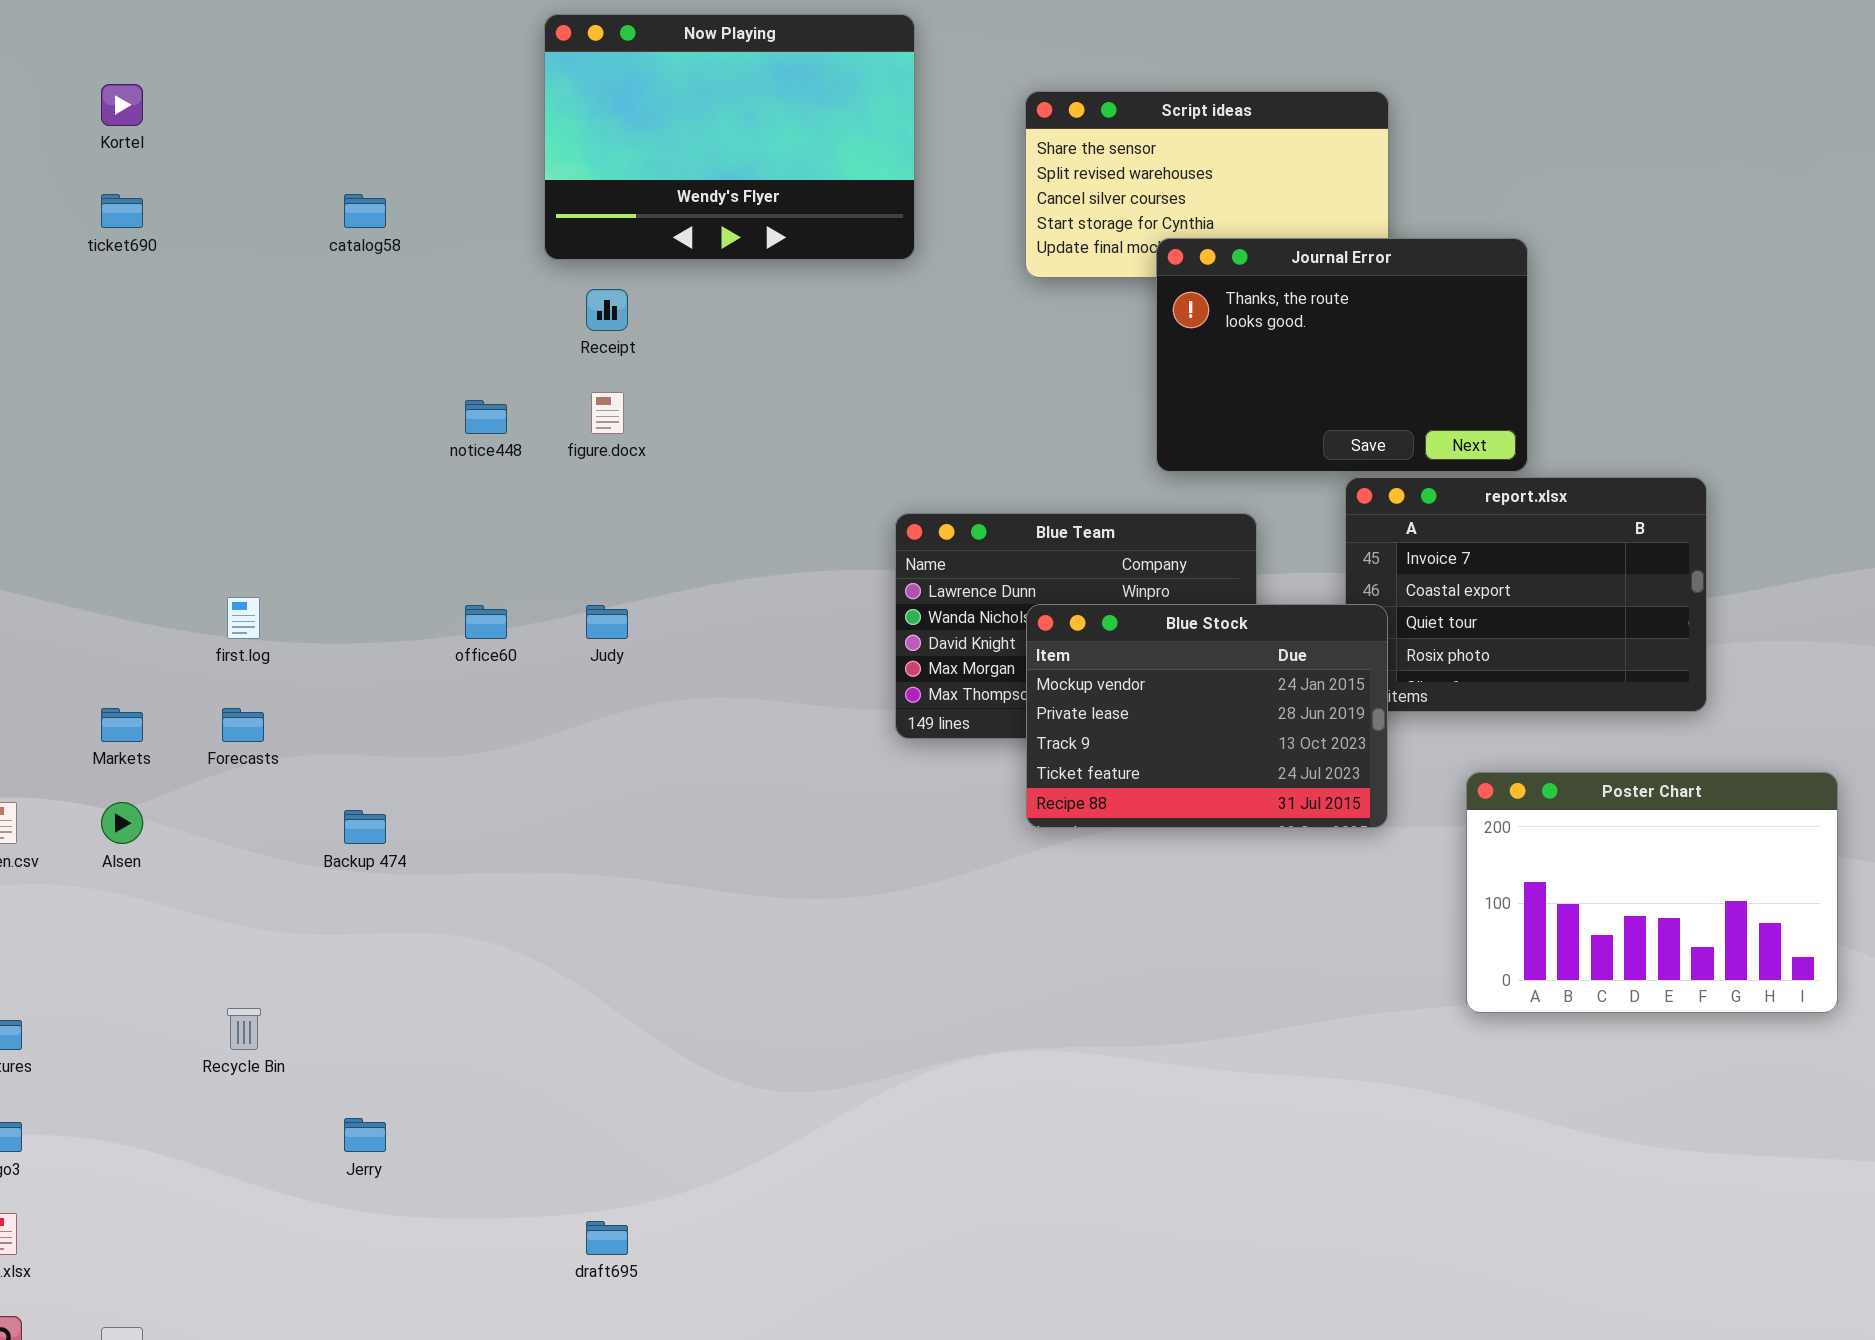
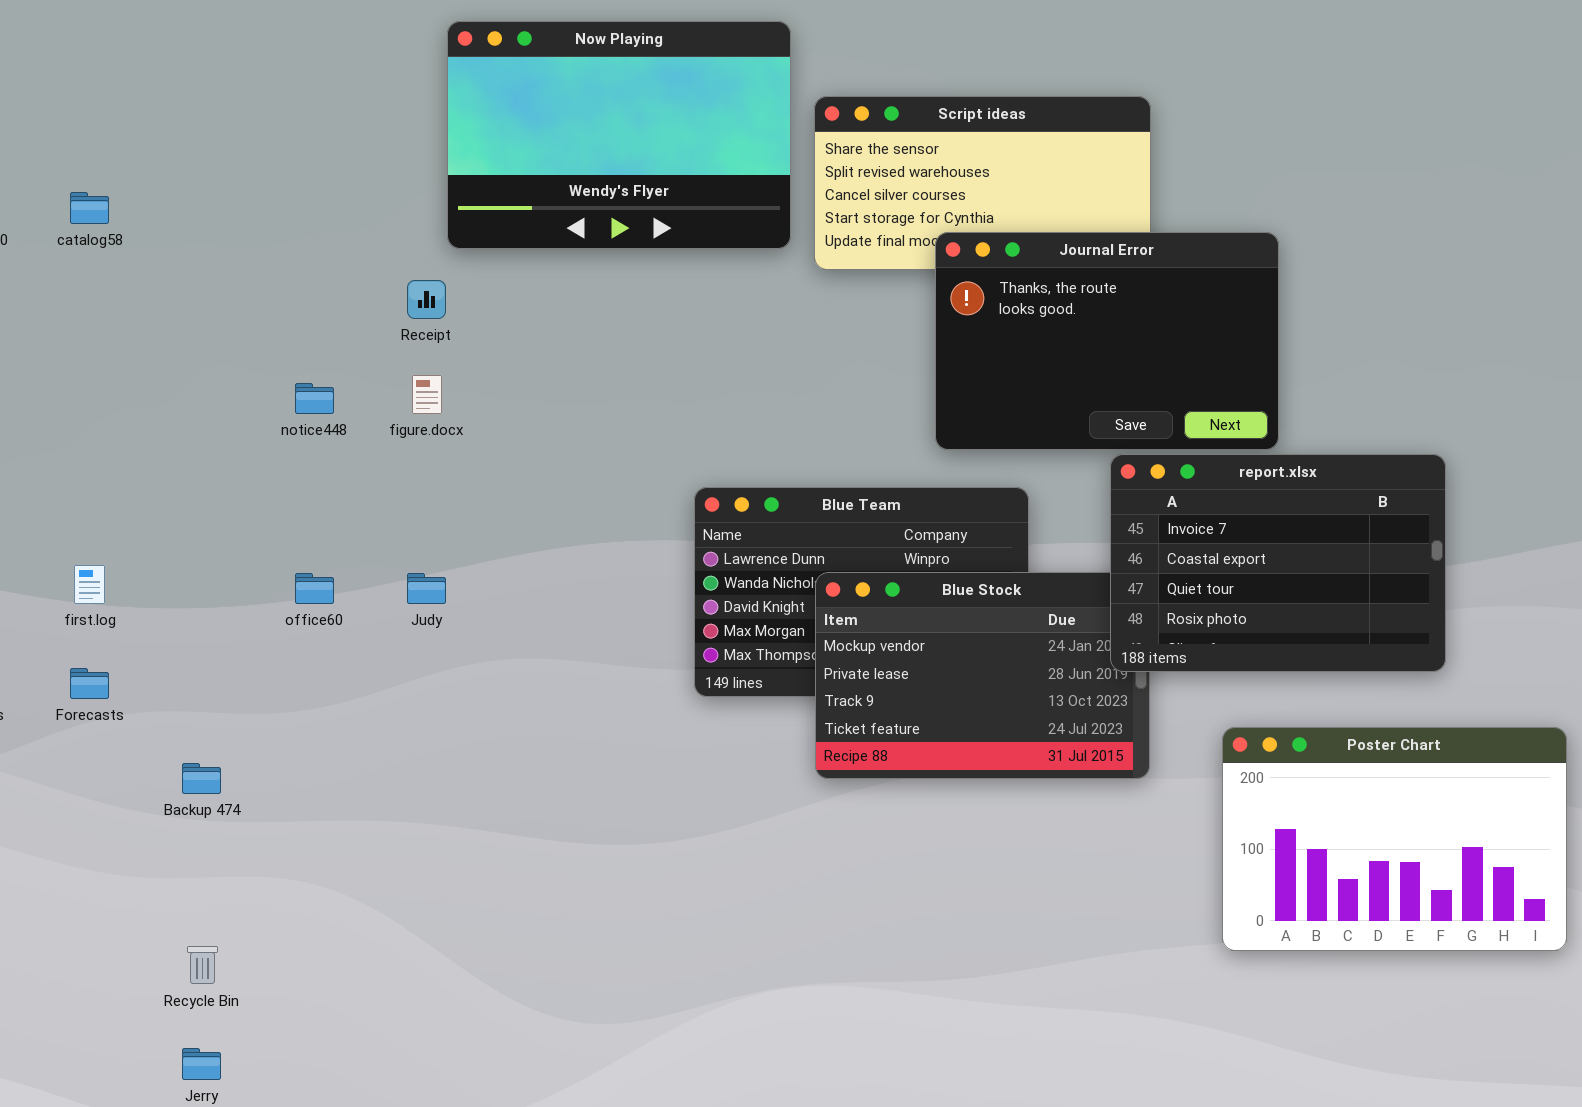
Now Playing: [544,14,915,260] -> [447,21,791,249], moved
catalog58: [344,194,386,228] -> [70,192,109,224], moved
report.xlsx: [1345,477,1707,712] -> [1110,454,1446,672], raised
Recycle Bin: [227,1008,261,1050] -> [187,946,218,984], moved

